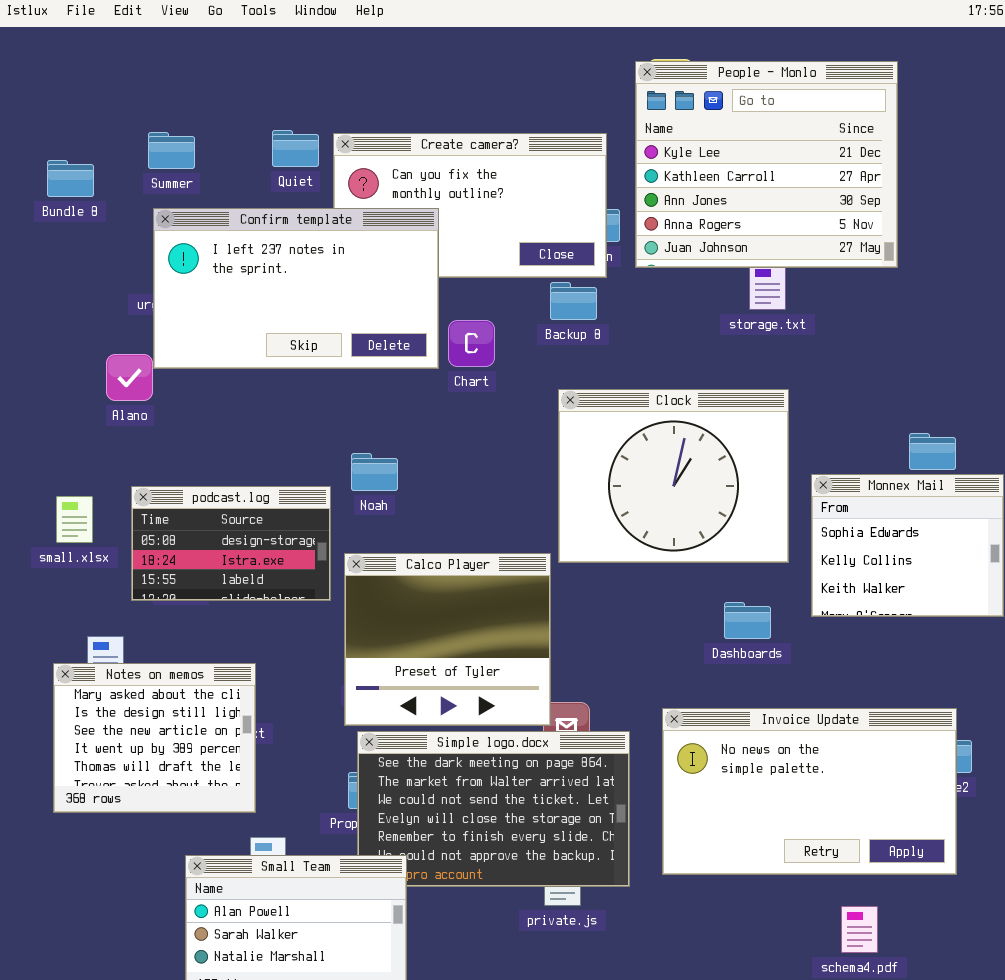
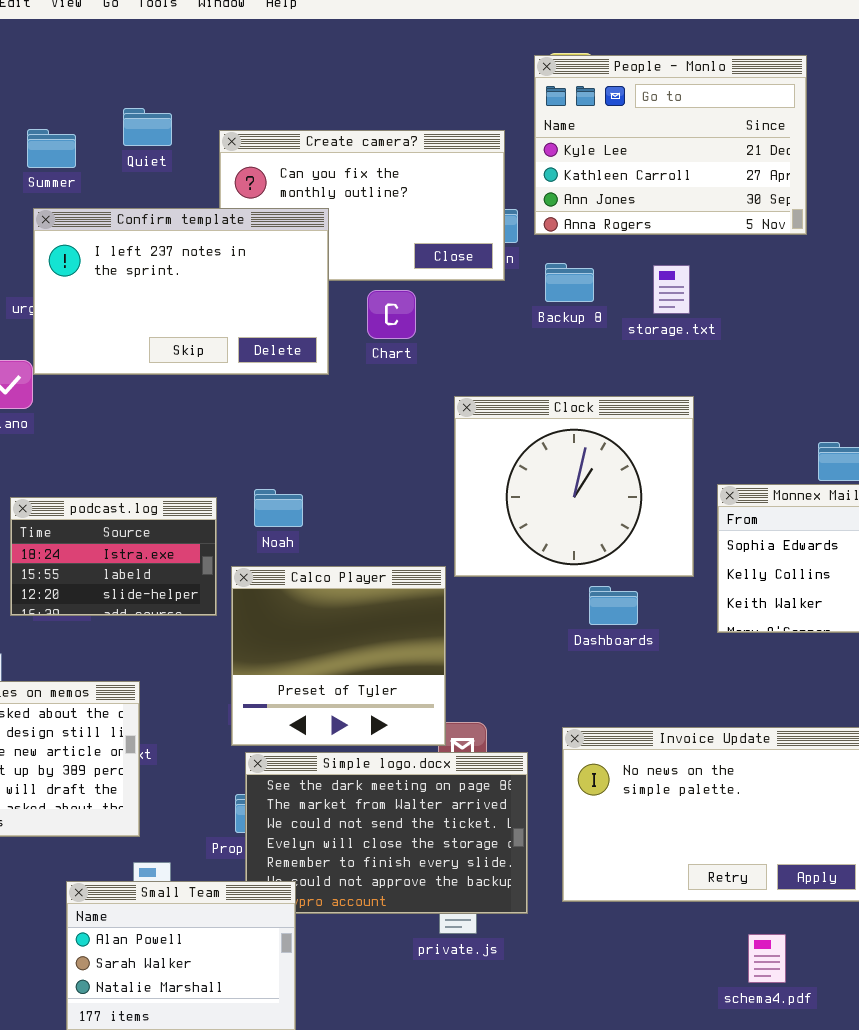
People - Monlo: [635,61,898,268] -> [534,55,807,235], resized
Quiet: [272,130,319,167] -> [123,108,172,146], moved
Backup 8: [550,282,597,320] -> [545,263,594,302], moved
Chart: [448,320,495,367] -> [367,290,416,339], moved
Noah: [351,453,398,491] -> [254,489,303,527], moved
podcast.log: [131,486,331,601] -> [10,497,217,616], scrolled down 1 row
Dashboards: [724,602,771,639] -> [589,586,638,625], moved

